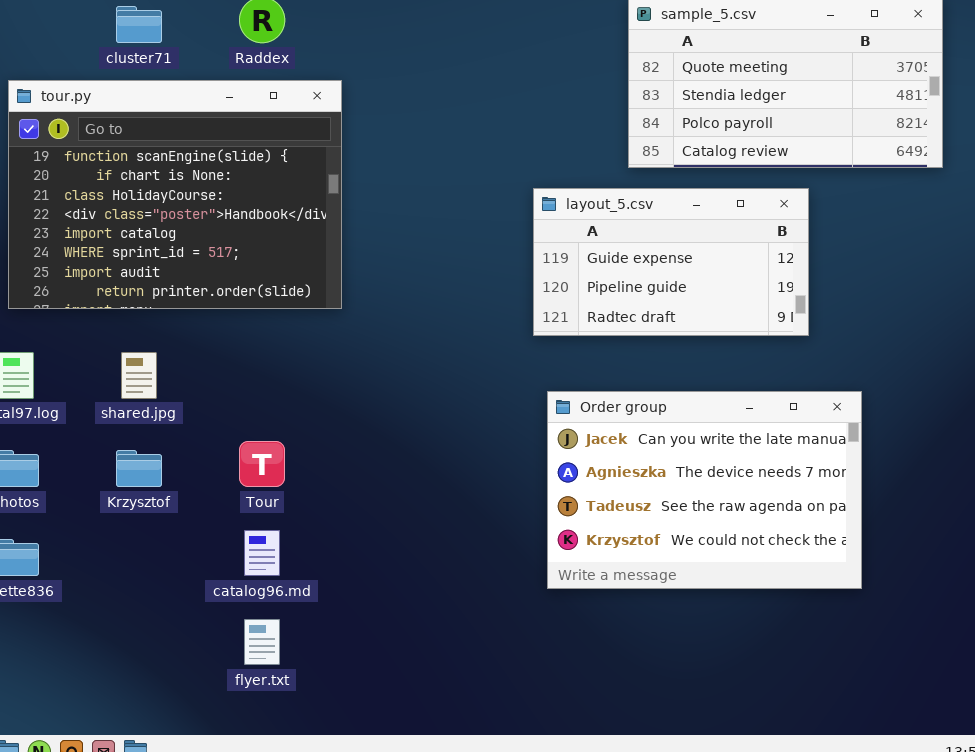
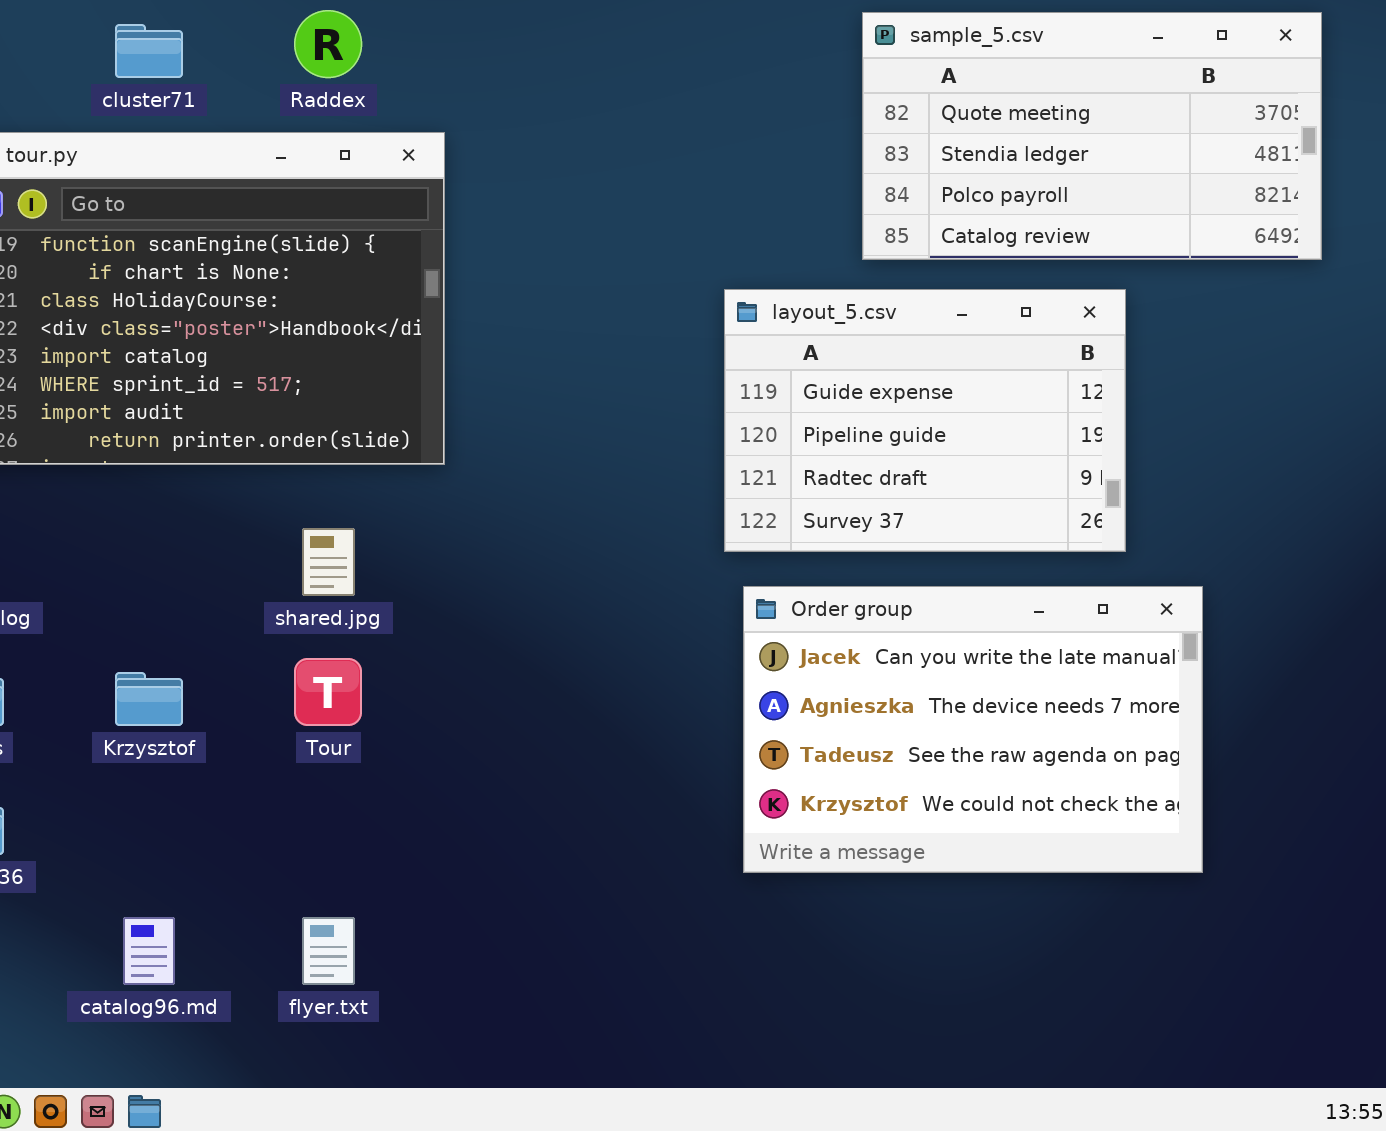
layout_5.csv: [533,188,809,336] -> [724,289,1126,552], resized
shared.jpg: [121,352,157,399] -> [302,528,355,596], moved
catalog96.md: [244,530,280,576] -> [123,917,175,985], moved

